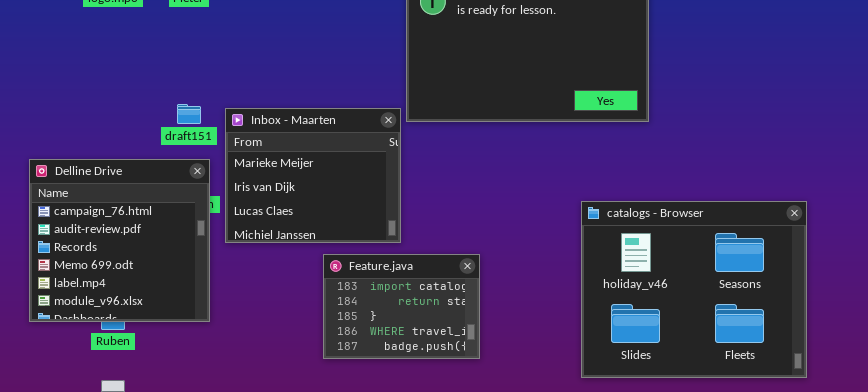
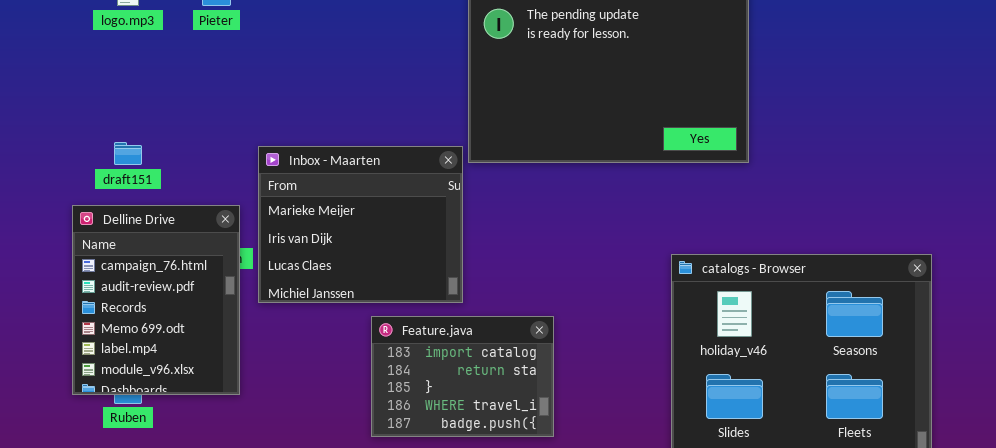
draft151: [177,104,201,124] -> [114,142,142,165], moved
Delline Drive: [29,159,210,322] -> [72,205,240,395], resized

